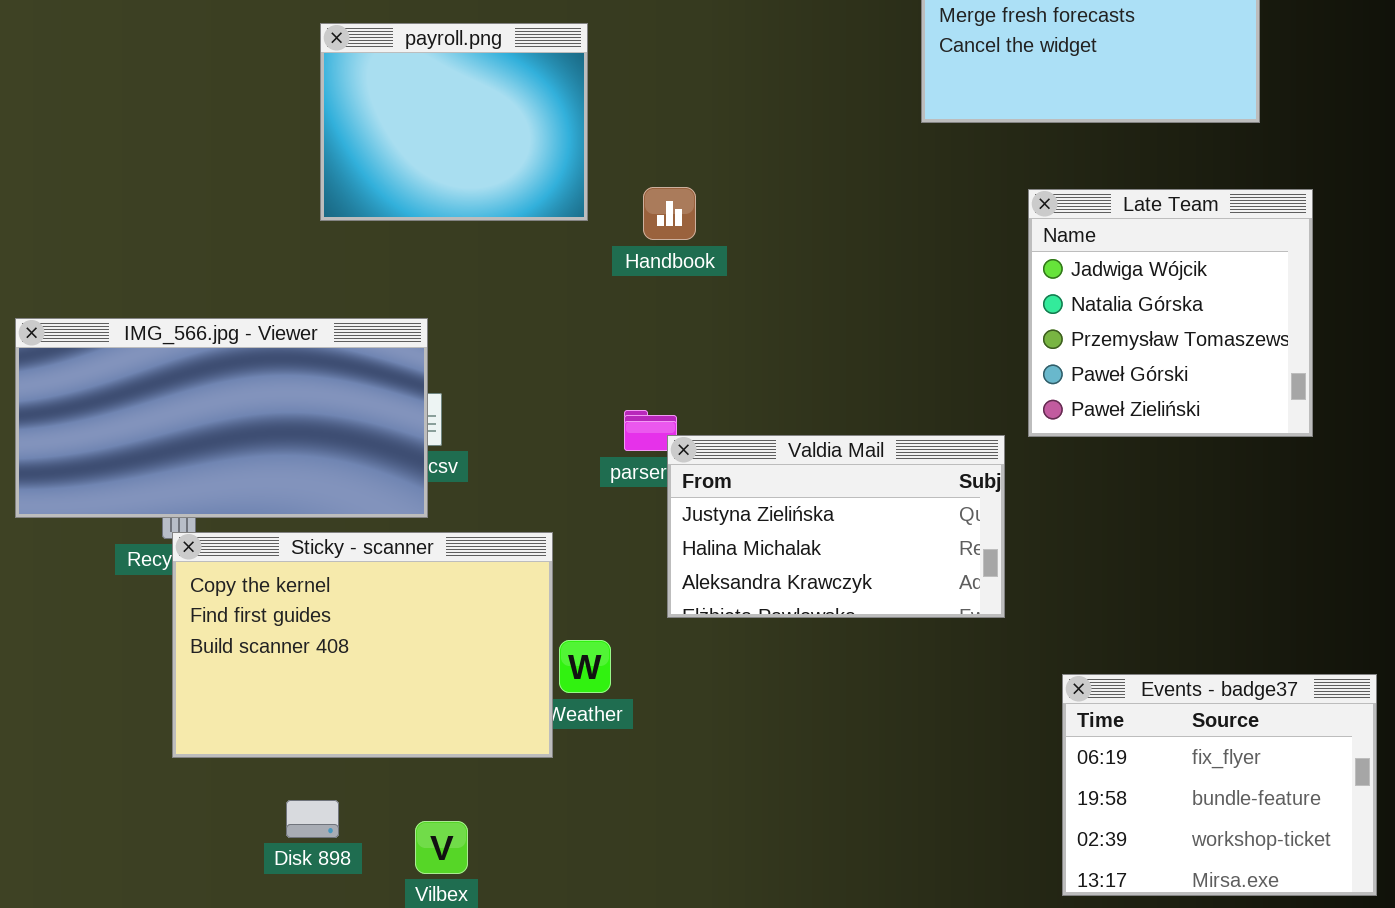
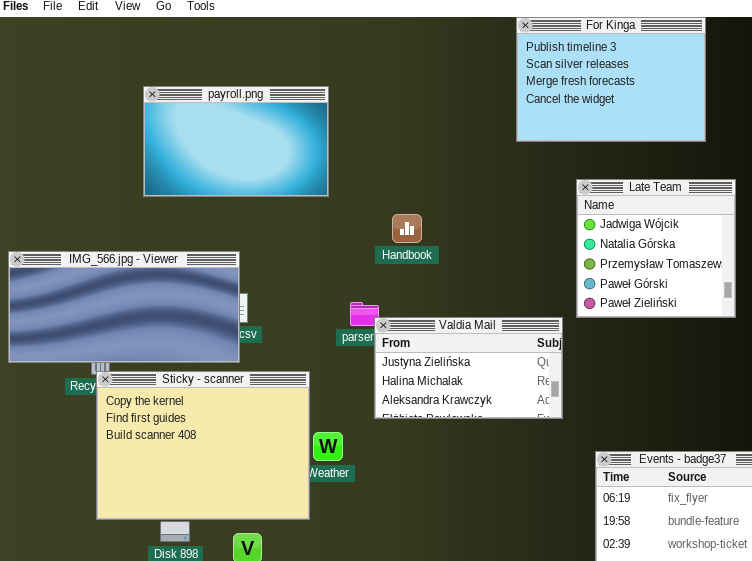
payroll.png: [320,23,588,221] -> [143,86,329,197], resized
Handbook: [643,187,696,240] -> [392,214,422,243], moved
Sticky - scanner: [172,532,553,758] -> [96,371,310,520], resized

